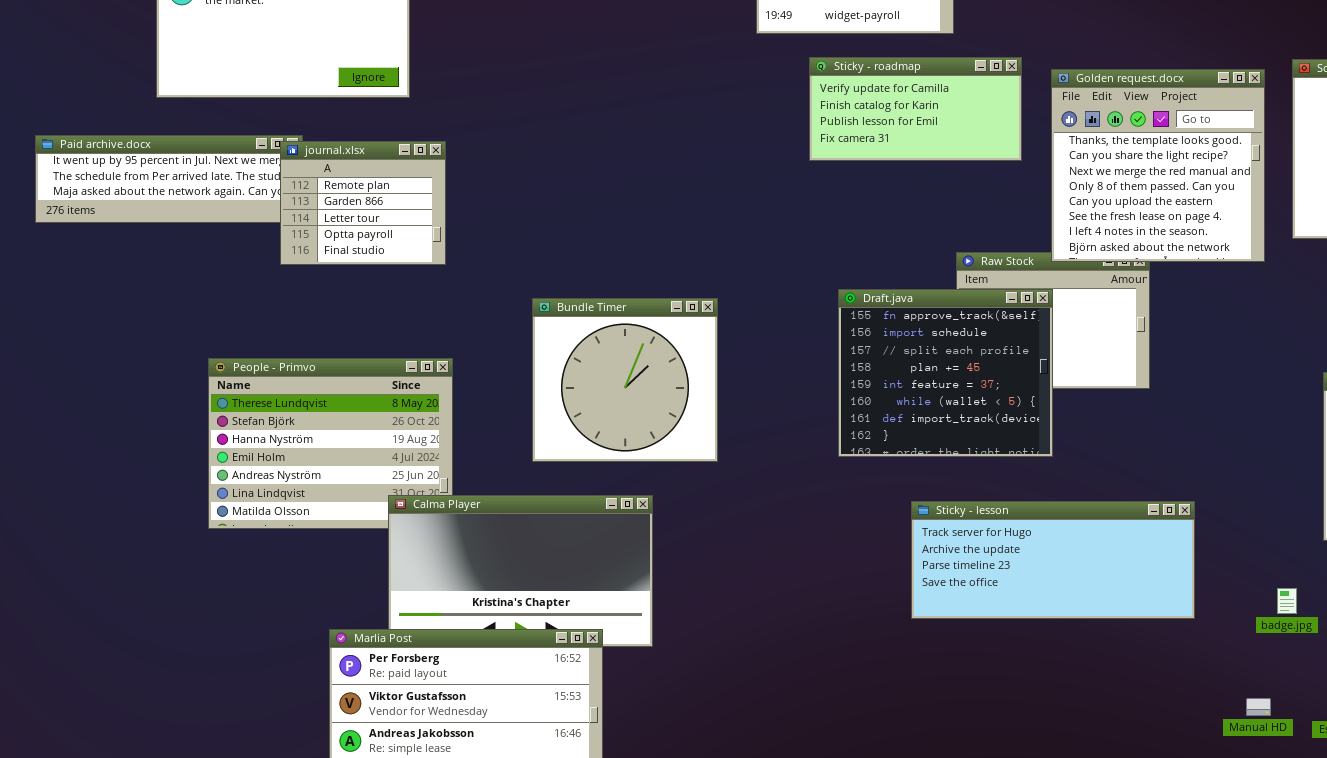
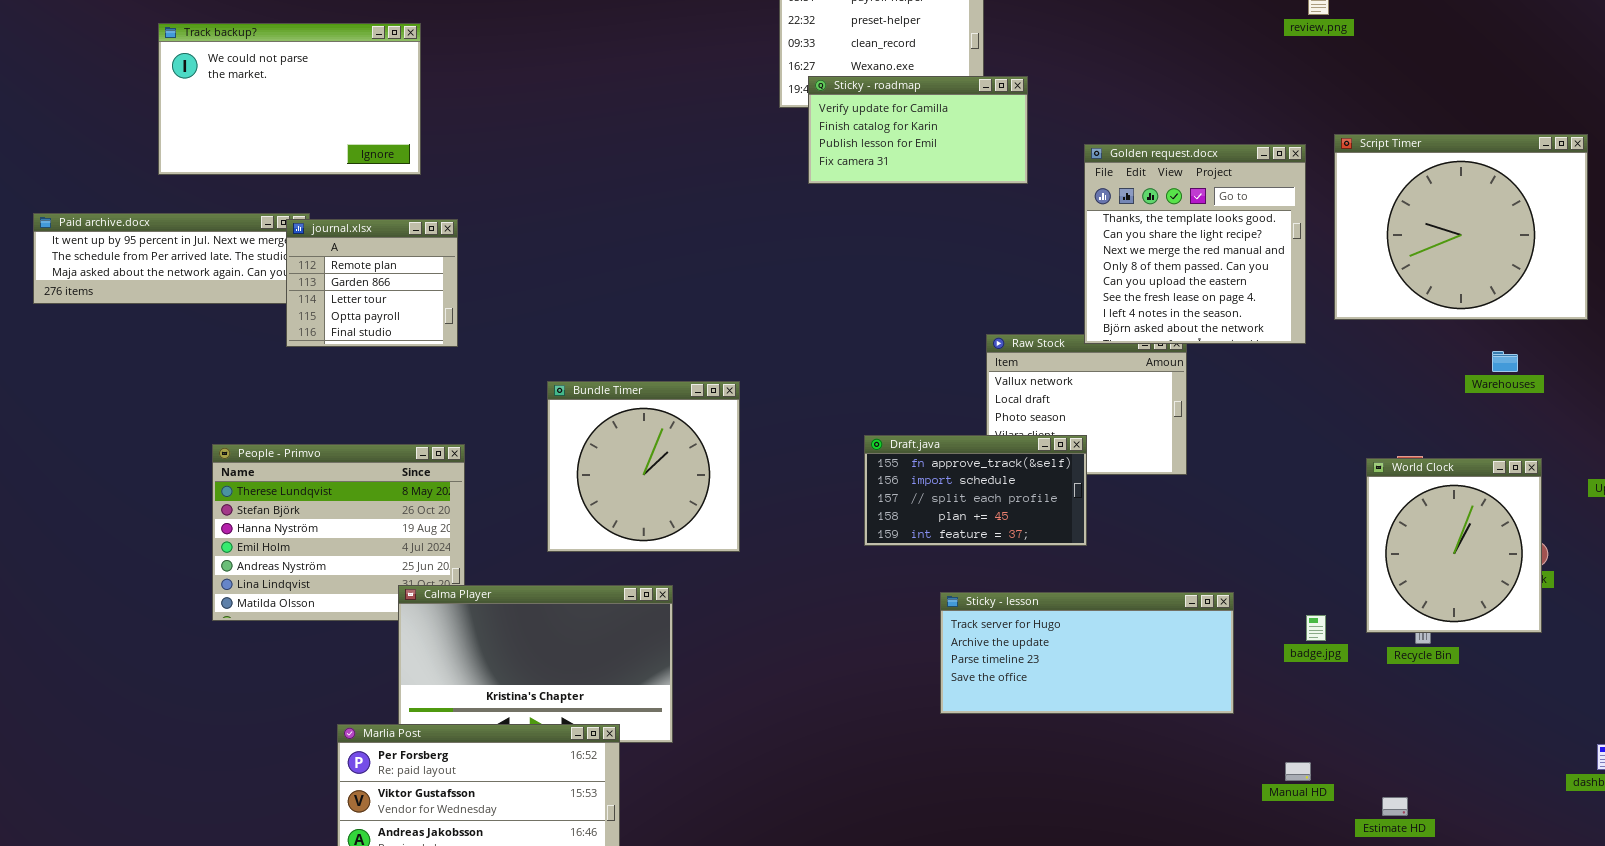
Sticky - roadmap: [809,57,1022,161] -> [808,76,1028,184], moved
Draft.java: [838,289,1053,457] -> [864,435,1087,546], resized
badge.jpg: [1277,588,1297,614] -> [1306,615,1326,641], moved
Manual HD: [1246,698,1271,716] -> [1285,762,1311,781], moved

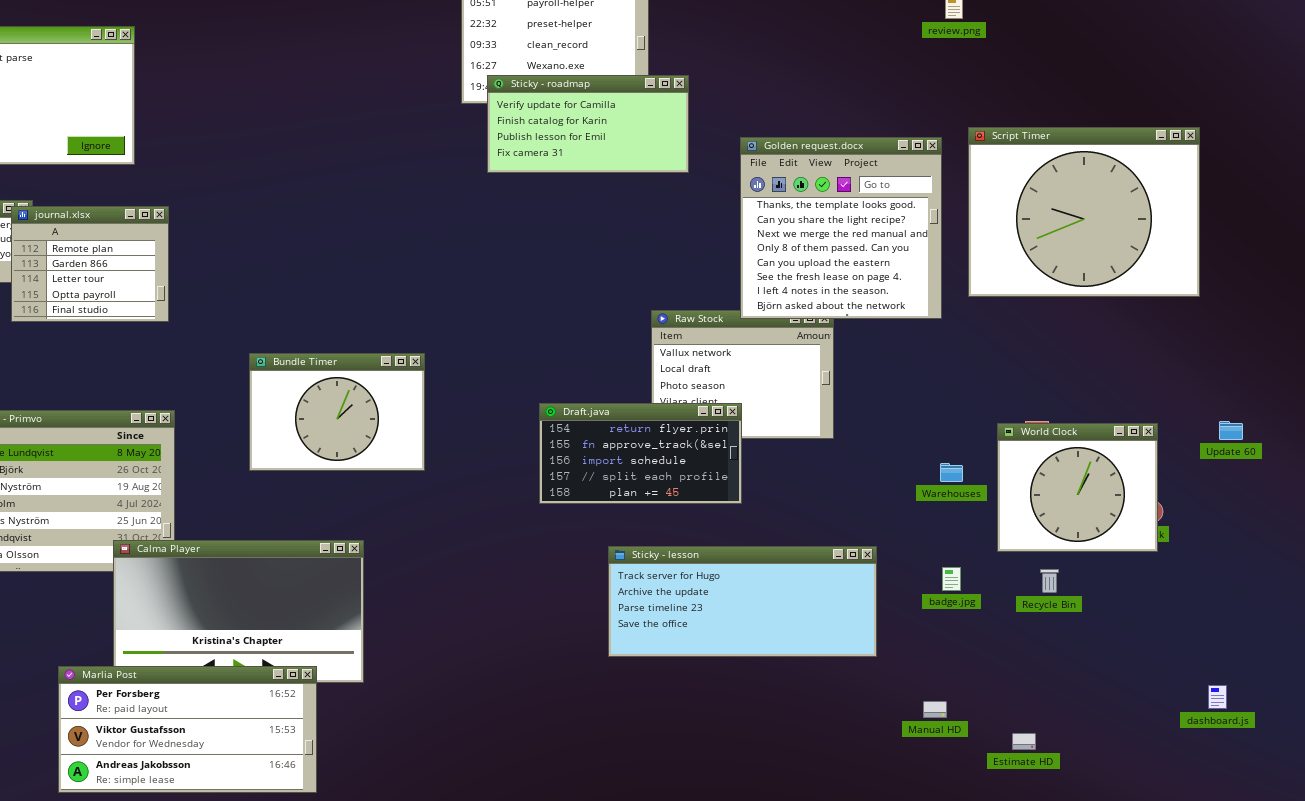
Warehouses: [1492,351,1518,372] -> [940,463,963,482], moved
Bundle Timer: [547,381,740,552] -> [249,353,425,471], resized
Draft.java: [864,435,1087,546] -> [539,403,742,504], scrolled up 1 row
World Clock: [1366,458,1542,633] -> [997,423,1158,552], resized

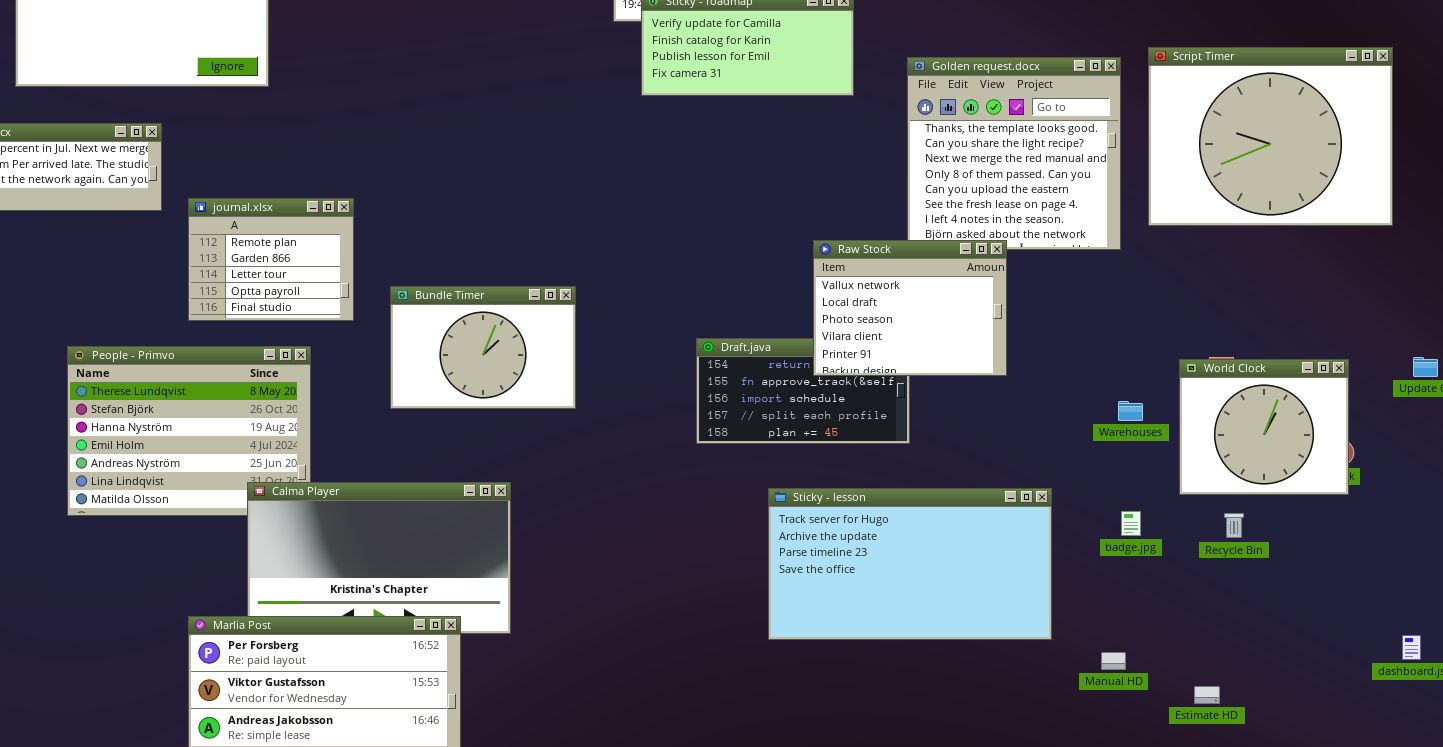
journal.xlsx: [11,206,169,322] -> [188,198,354,321], moved
Raw Stock: [651,310,834,439] -> [813,240,1007,376], raised
Sticky - lesson: [608,546,877,657] -> [768,488,1052,640], resized

